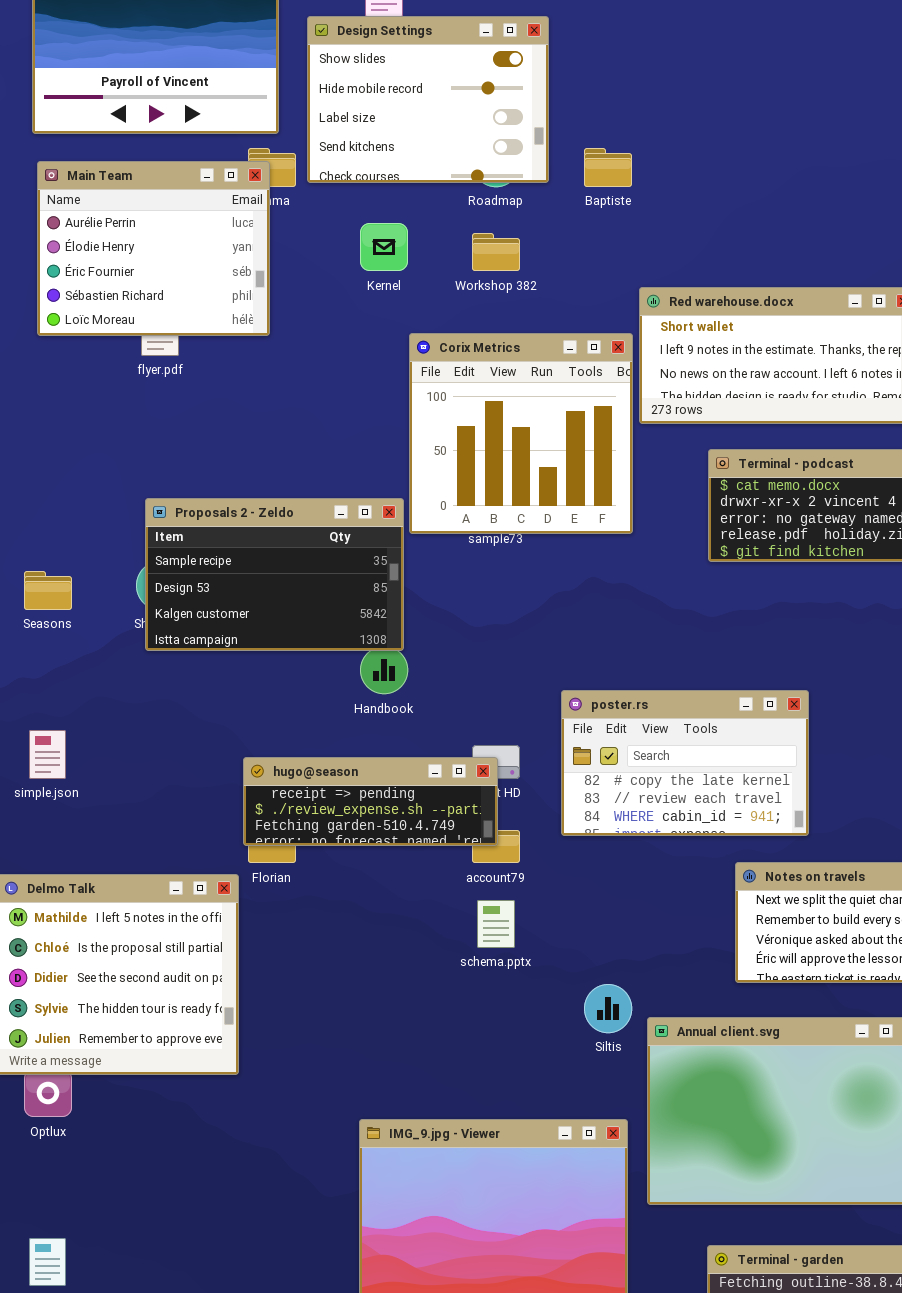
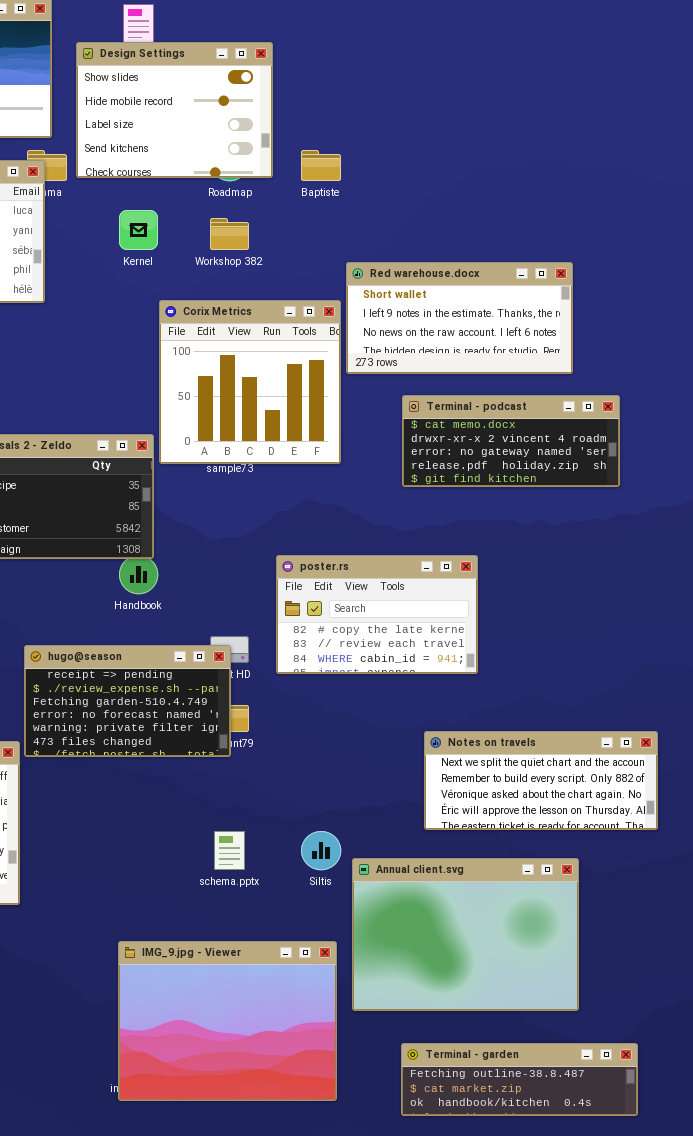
poster.rs: [561,690,809,836] -> [276,555,478,674], moved
hugo@season: [243,757,498,846] -> [24,645,231,757], resized
schema.pptx: [477,900,515,948] -> [214,831,245,870], moved

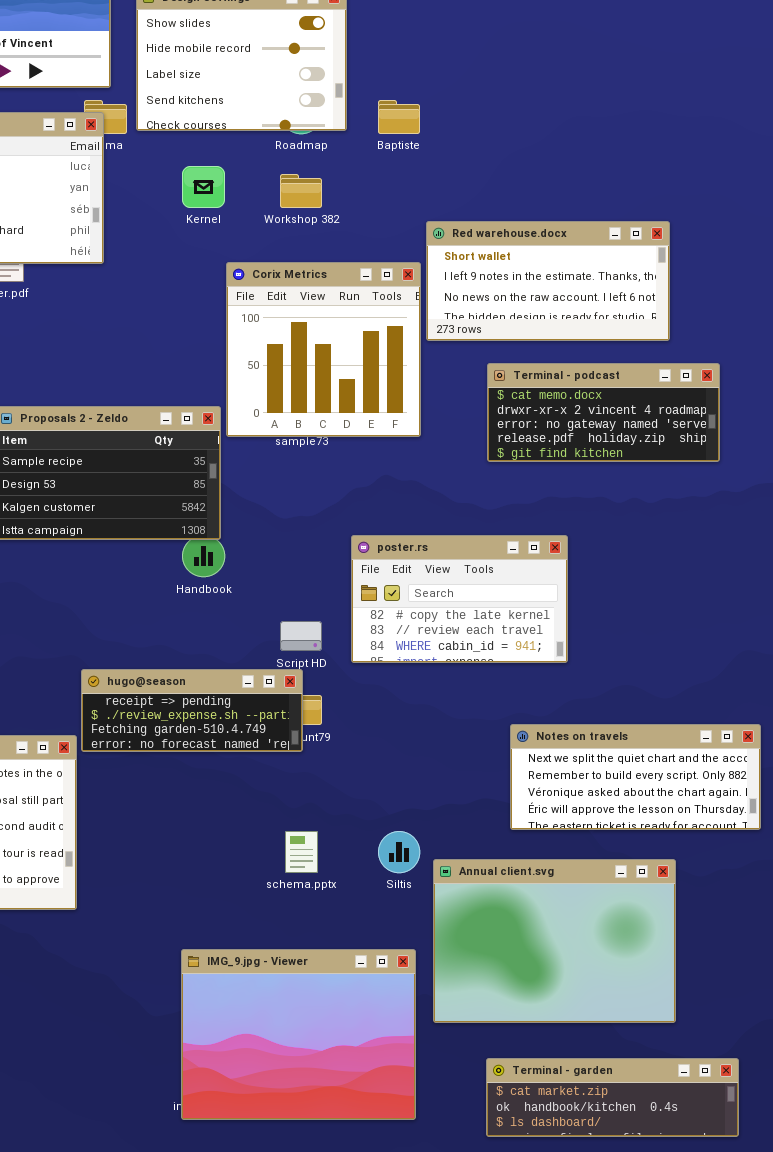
hugo@season: [24,645,231,757] -> [81,669,303,752], resized
Terminal - garden: [401,1043,638,1116] -> [486,1058,739,1137], scrolled down 1 row

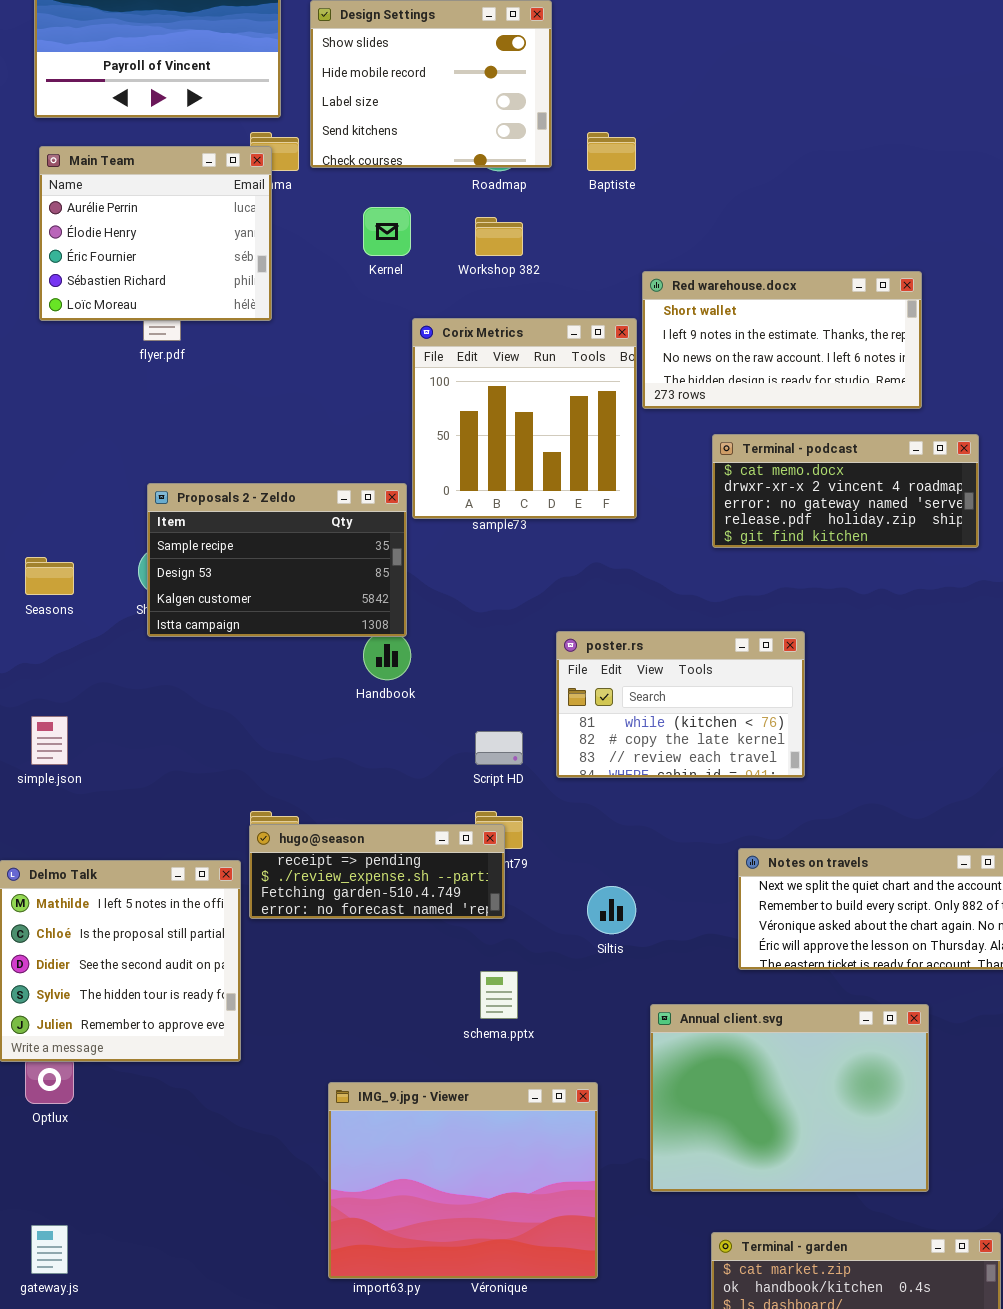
poster.rs: [351,535,568,663] -> [556,631,805,778], scrolled up 1 row
hugo@season: [81,669,303,752] -> [249,824,505,919], moved
Siltis: [378,831,420,873] -> [587,886,636,934], moved
IMG_9.jpg - Viewer: [181,949,416,1120] -> [328,1082,598,1279], moved

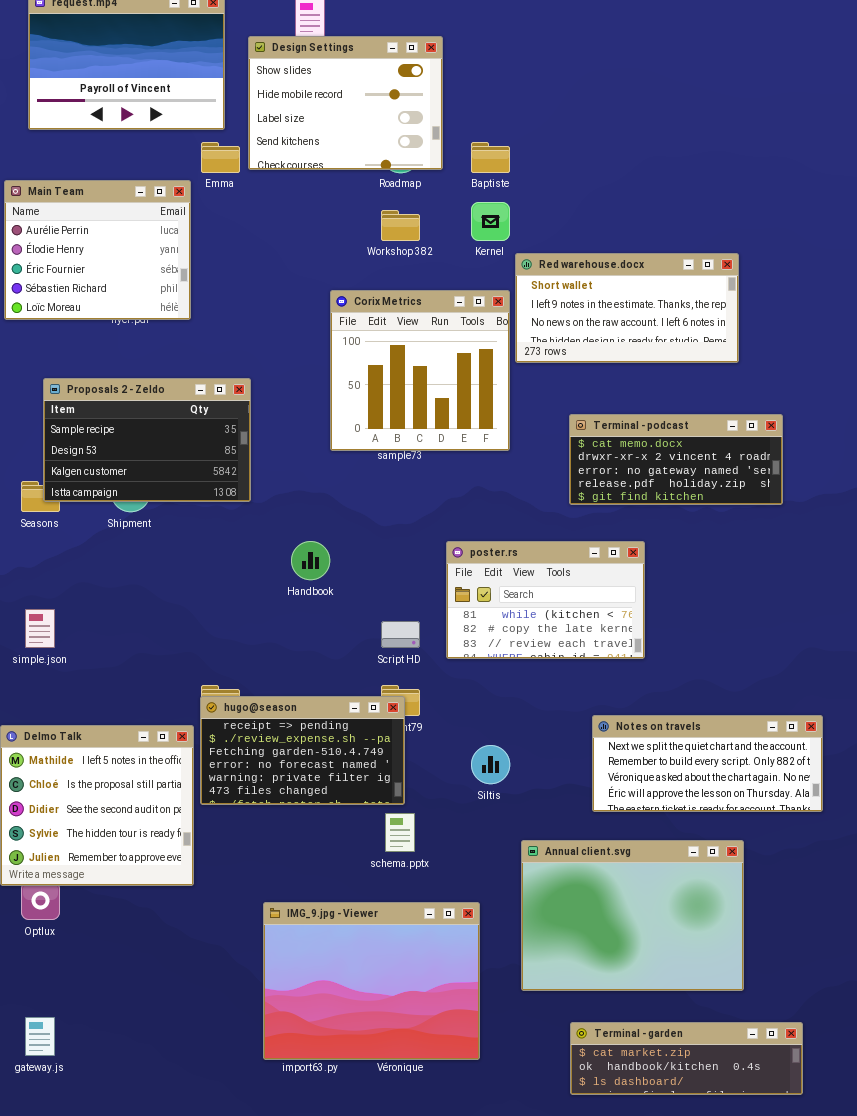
Main Team: [39,146,272,321] -> [4,180,191,320], moved
Kernel: [363,207,411,256] -> [471,202,510,241], moved
Terminal - podcast: [712,434,979,548] -> [569,414,783,505], moved
Proposals 2 - Zeldo: [147,483,407,637] -> [43,378,251,502], moved
hugo@season: [249,824,505,919] -> [200,696,405,805], resized

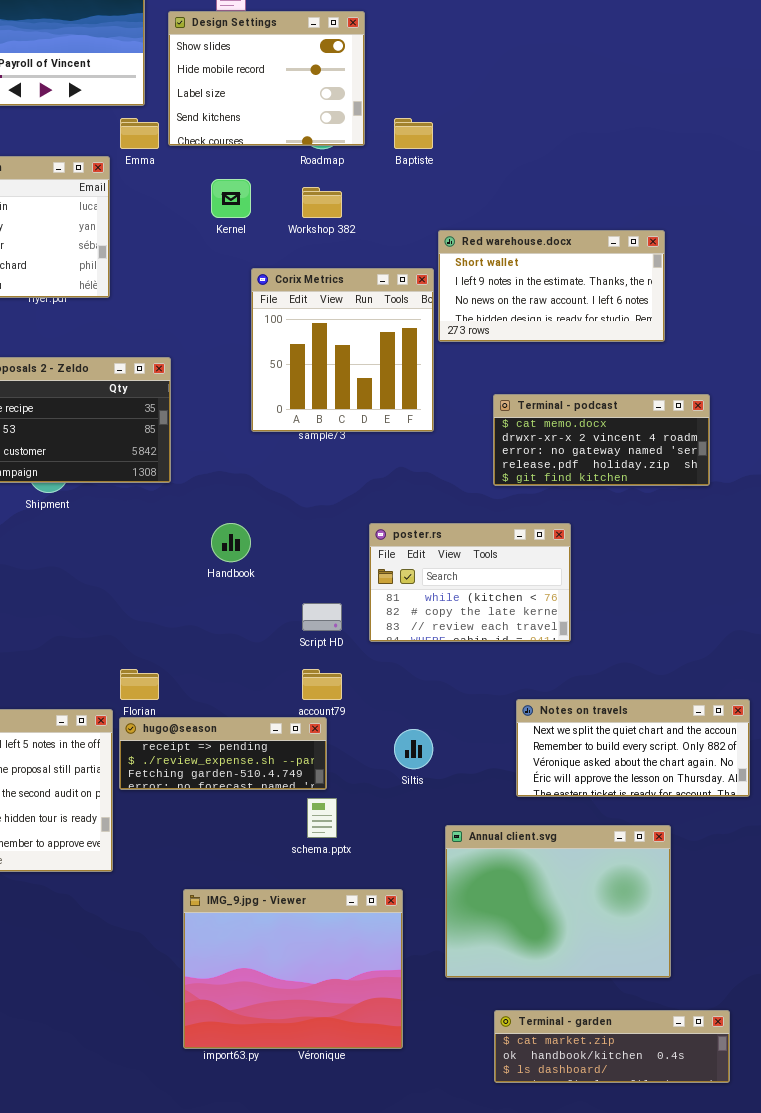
Kernel: [471,202,510,241] -> [211,179,251,218], moved
hugo@season: [200,696,405,805] -> [119,717,327,790], resized

